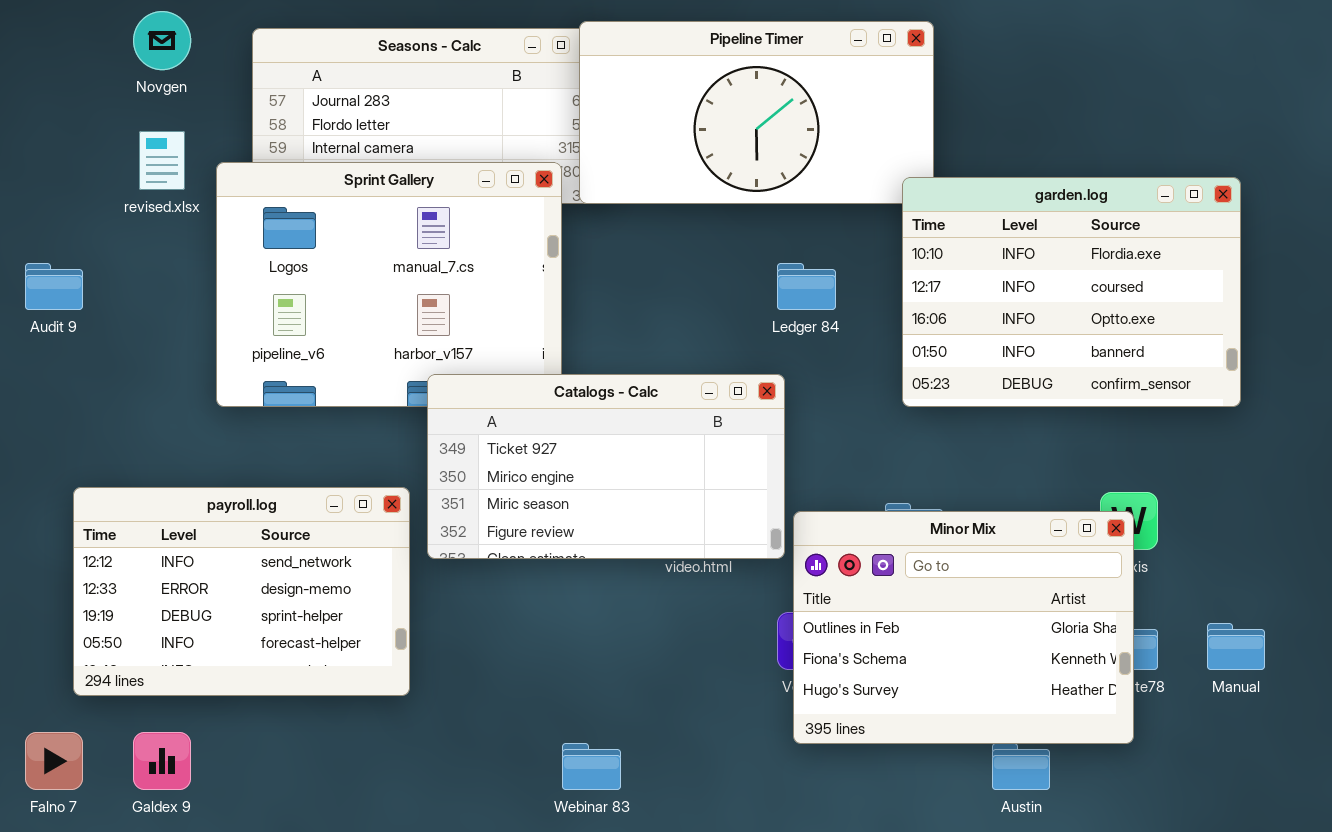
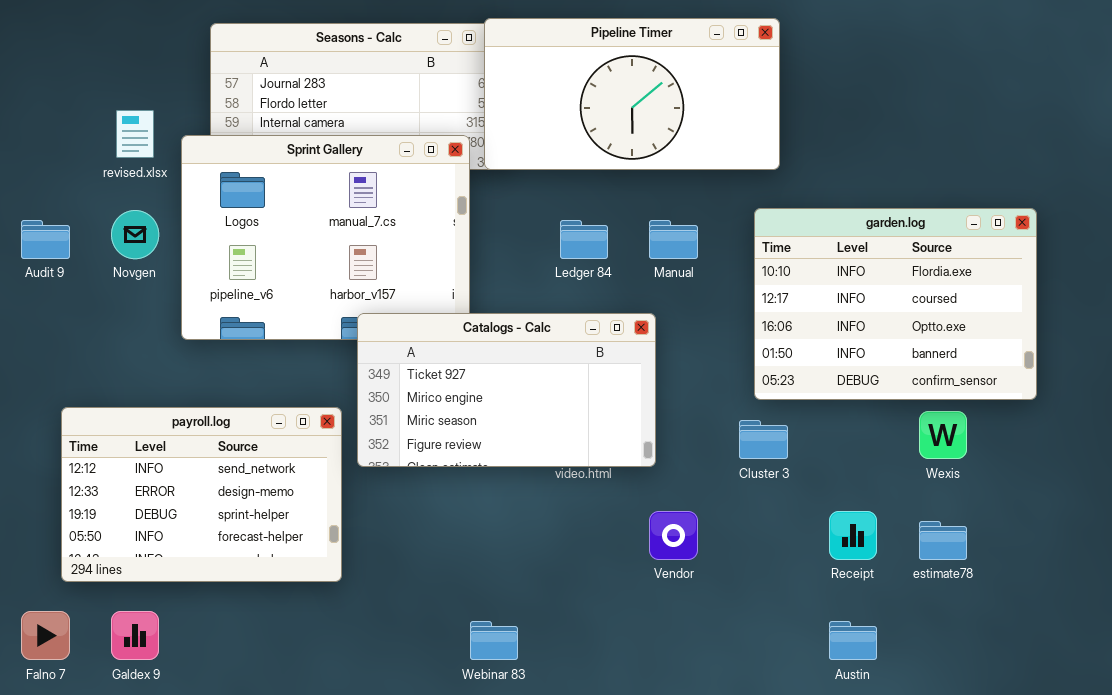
Novgen: [133,11,191,70] -> [111,210,159,259], moved
garden.log: [902,177,1241,407] -> [754,208,1037,400], moved
Ledger 84: [777,263,836,310] -> [560,220,608,259], moved
Minor Mix: [793,511,1134,744] -> none, closed
Manual: [1207,623,1265,670] -> [649,220,698,259], moved

